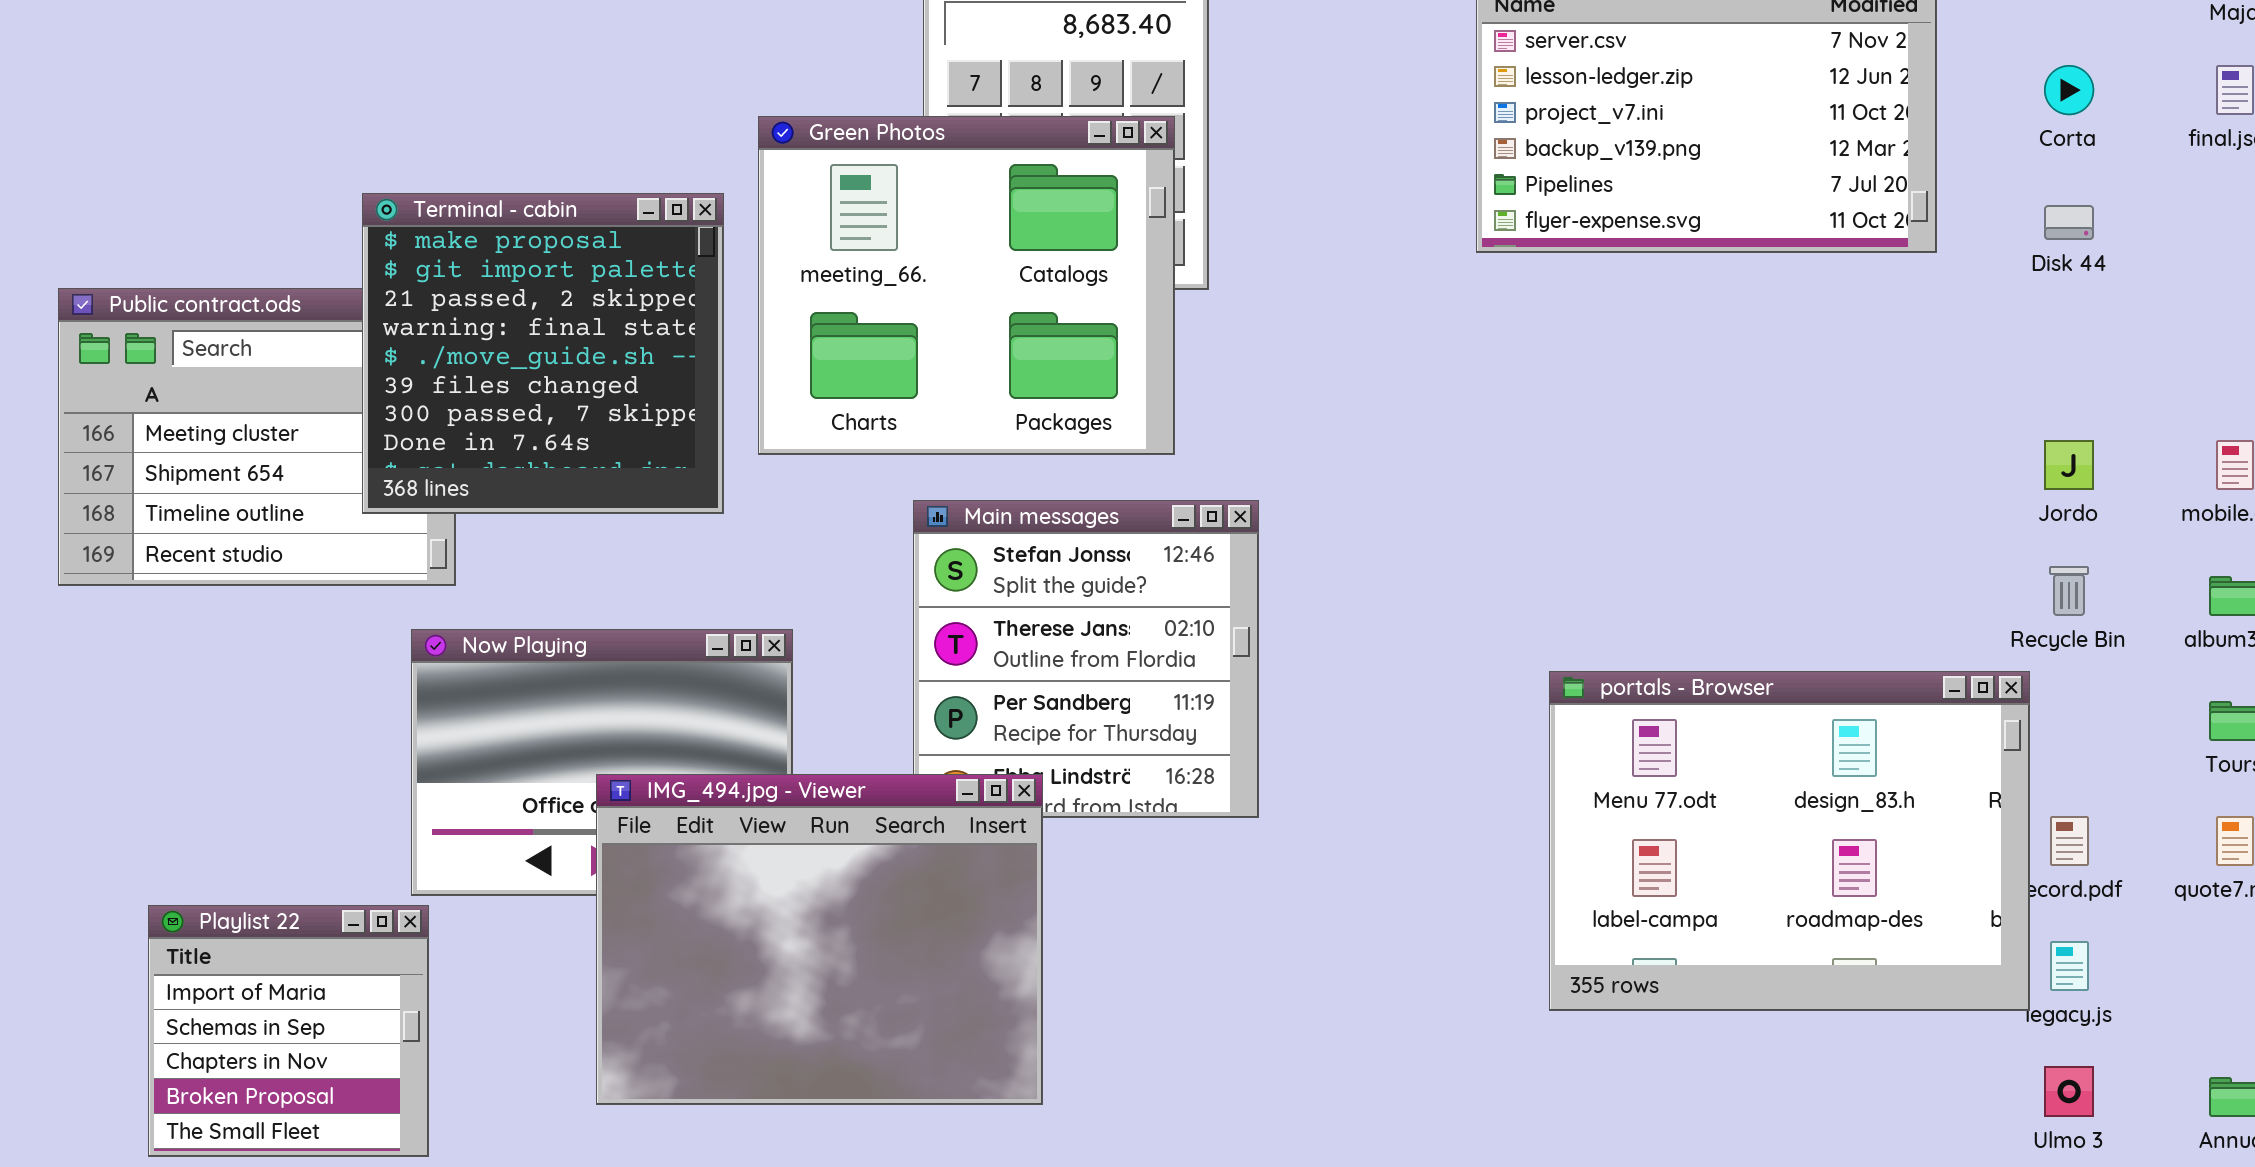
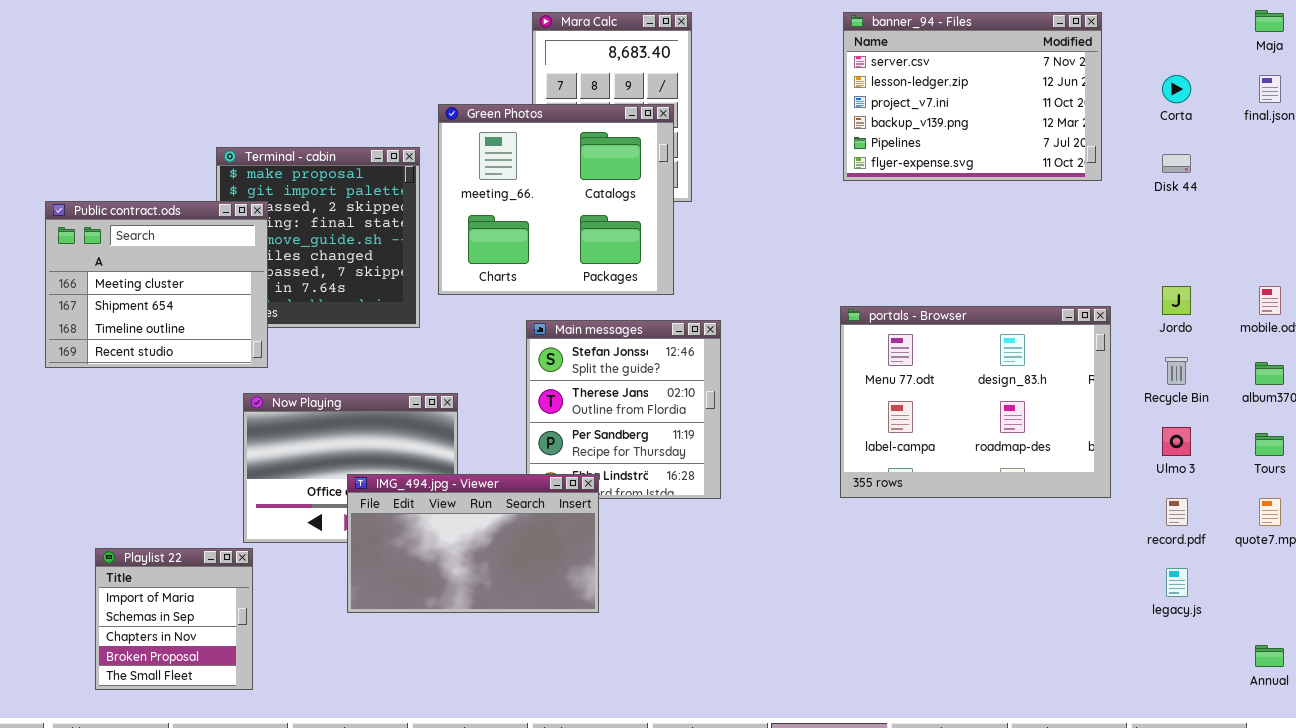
Public contract.ods: [58,288,456,586] -> [45,201,268,368], raised
portals - Browser: [1549,671,2030,1011] -> [840,306,1111,498], moved
IMG_494.jpg - Viewer: [596,774,1043,1105] -> [347,474,599,613], resized
Ulmo 3: [2044,1066,2094,1117] -> [1162,427,1191,456], moved

